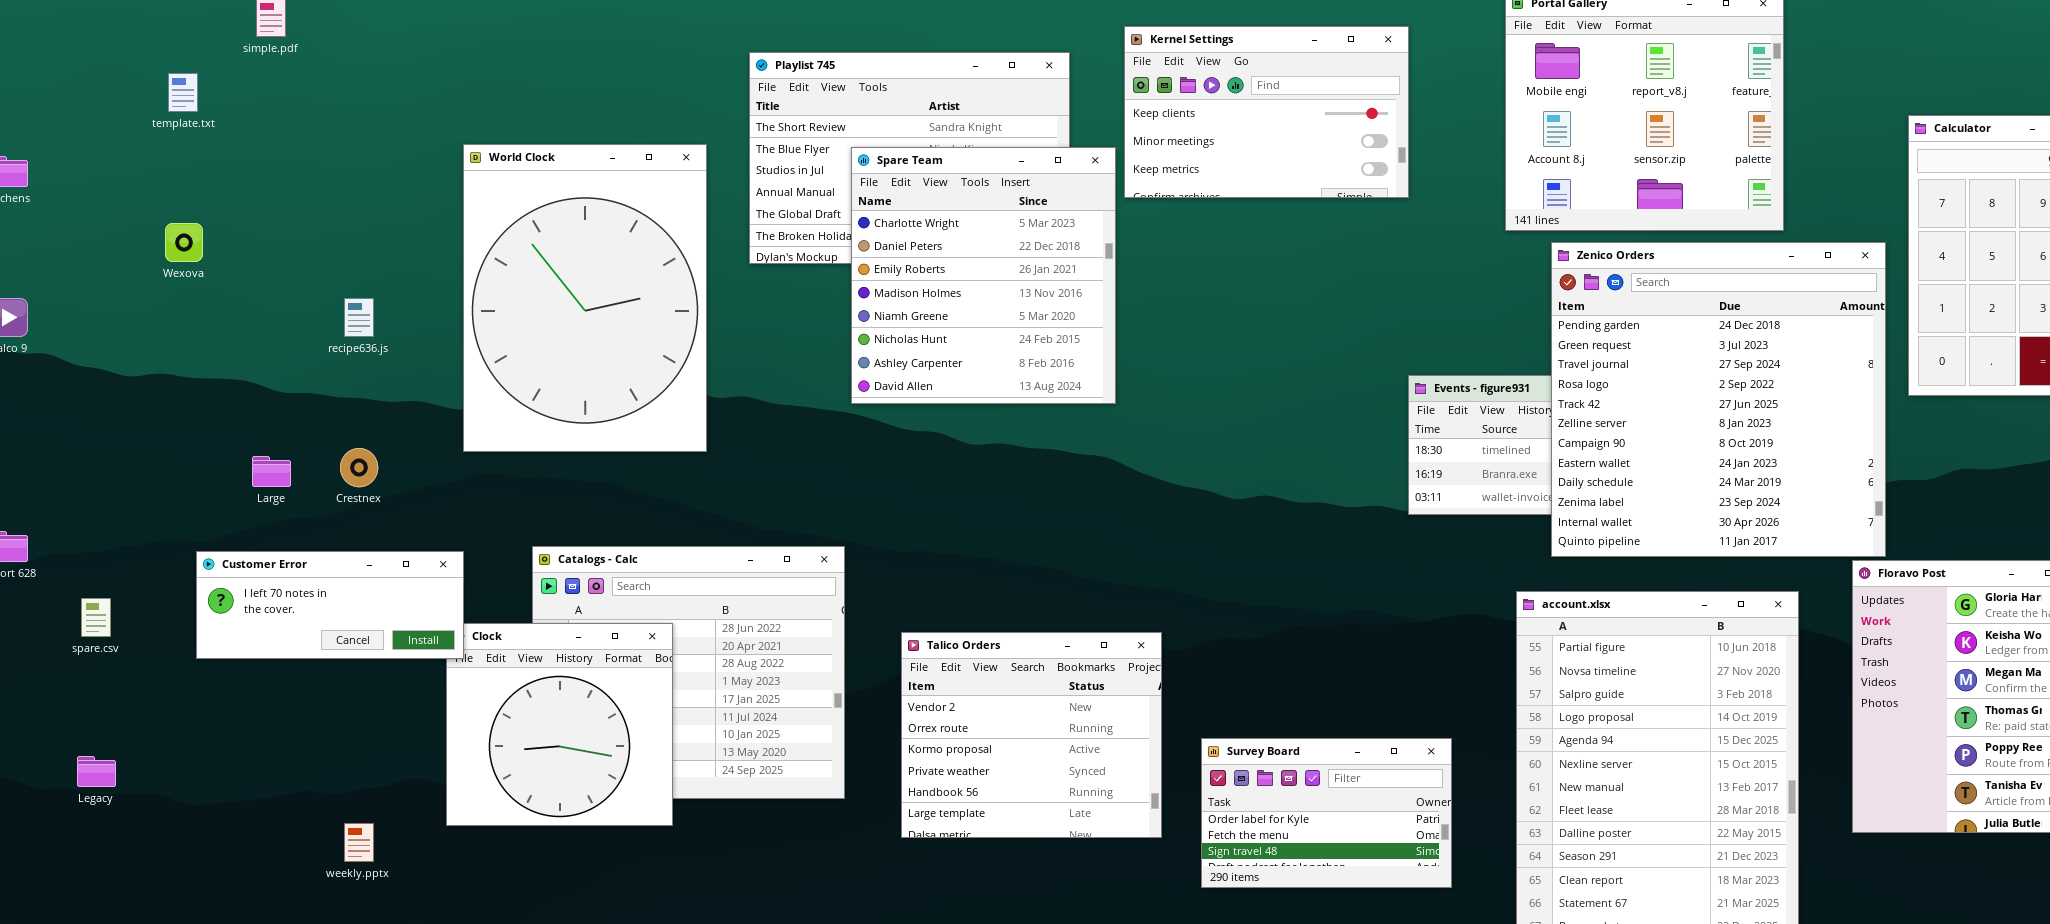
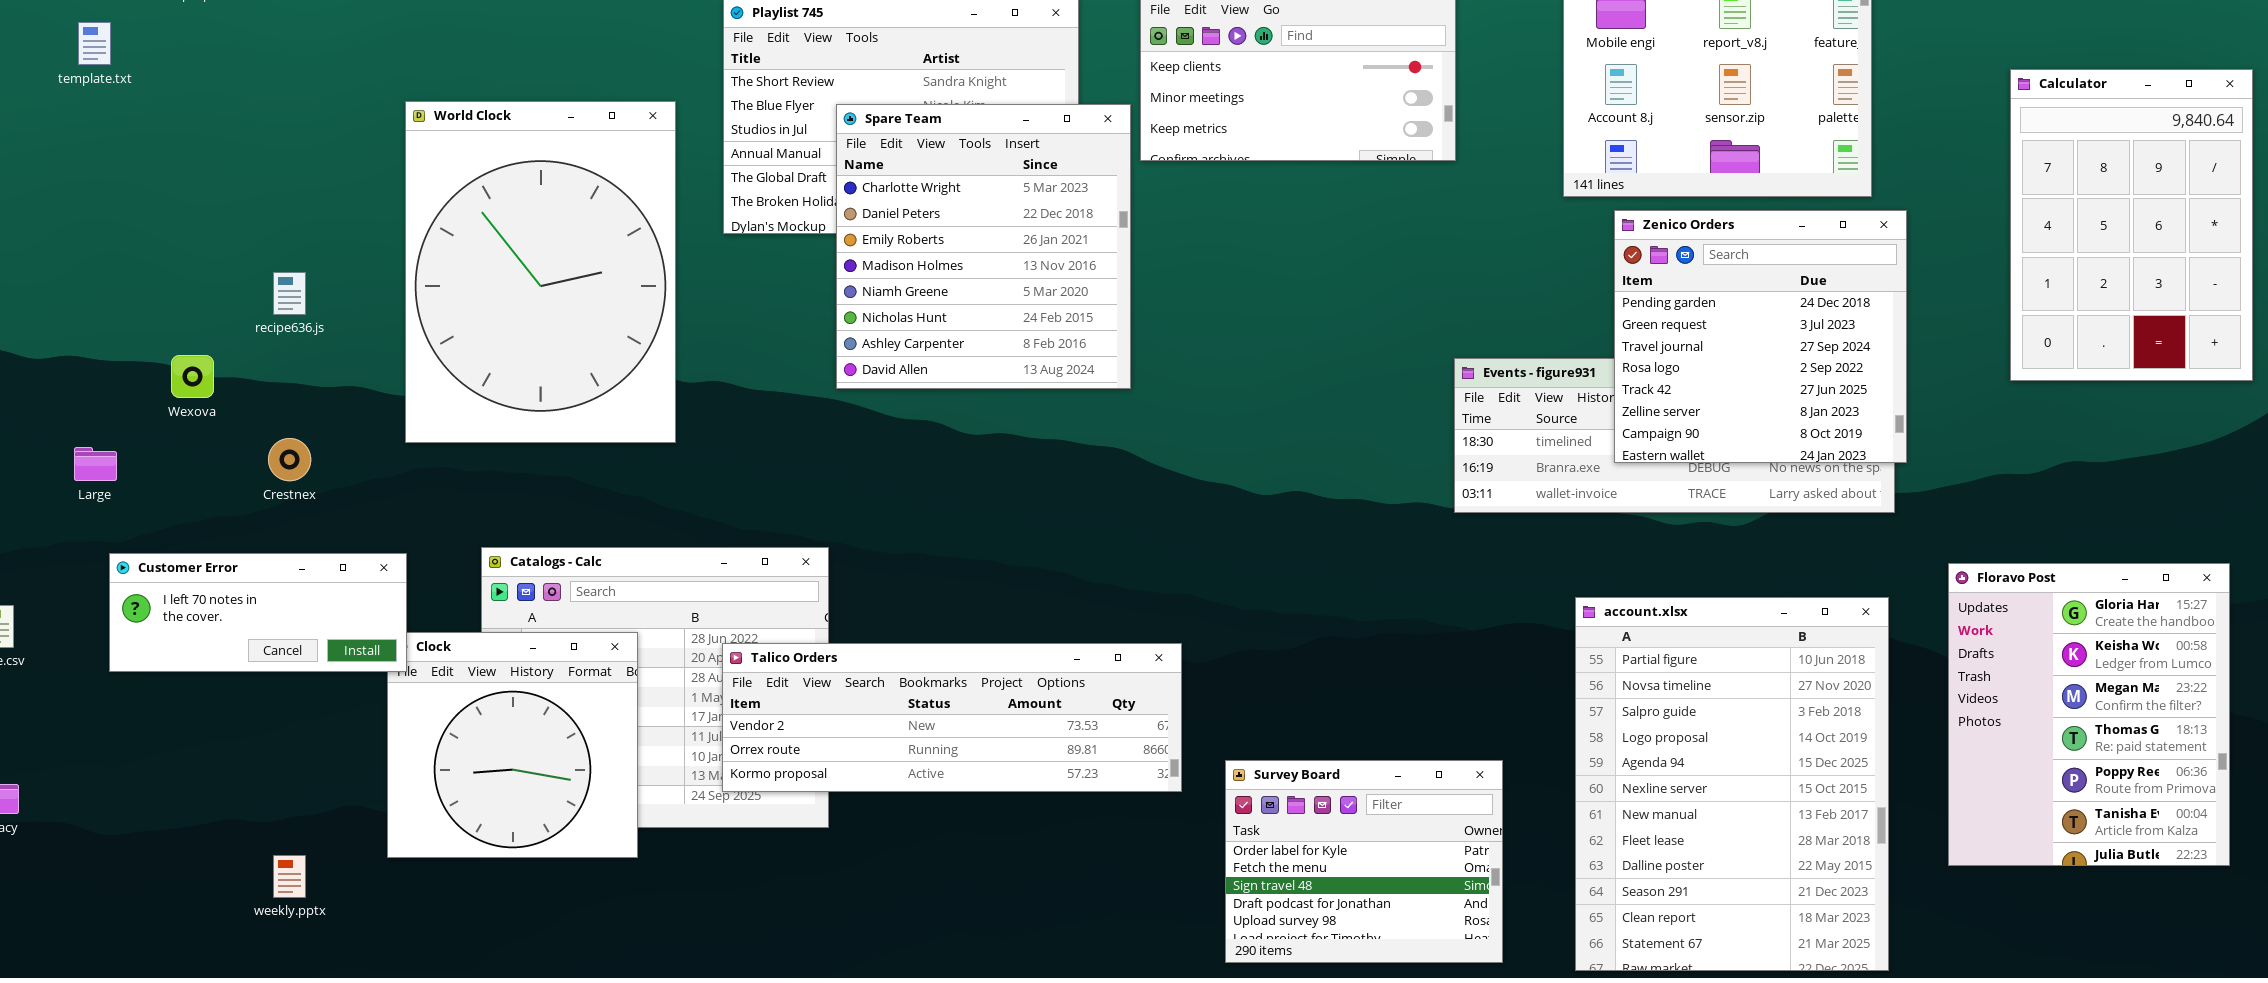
Wexova: [165,223,203,262] -> [171,355,214,398], moved
Zenico Orders: [1551,242,1886,557] -> [1614,210,1907,463], resized
Large: [252,456,291,487] -> [74,447,117,481], moved
Talico Orders: [901,632,1162,838] -> [722,643,1182,792], resized
Survey Board: [1201,738,1452,888] -> [1225,760,1503,963], resized

